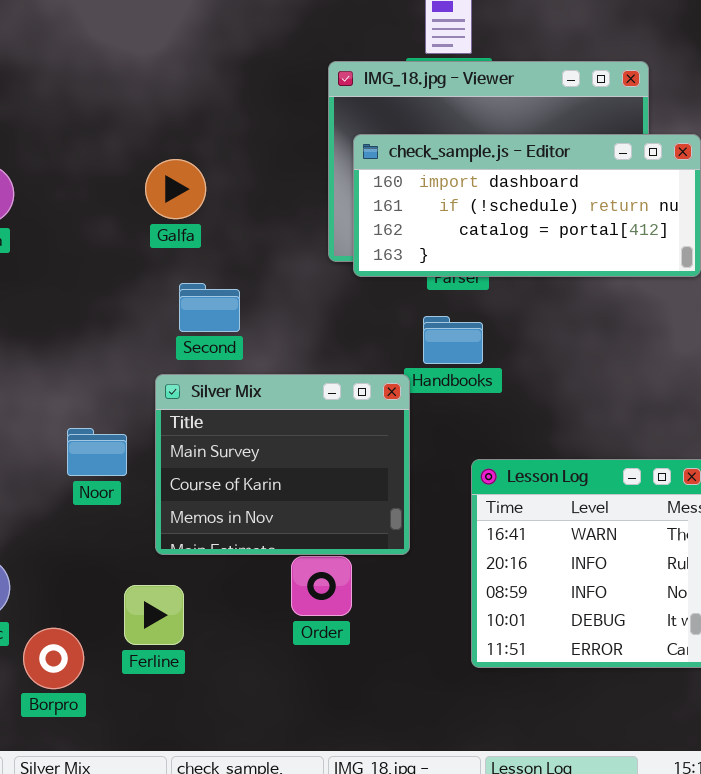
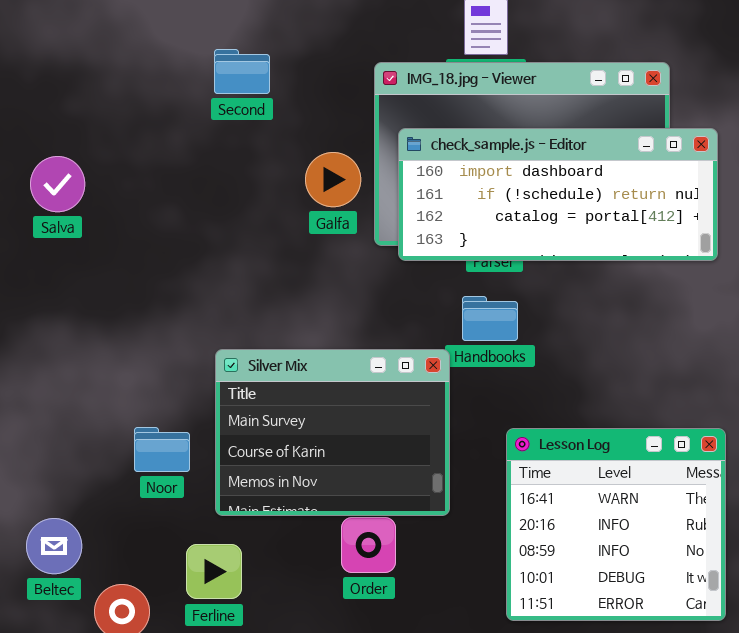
Galfa: [145,159,206,219] -> [305,152,361,207], moved
Second: [179,283,240,332] -> [214,49,270,94], moved
Noor: [67,428,127,476] -> [134,427,190,472], moved

